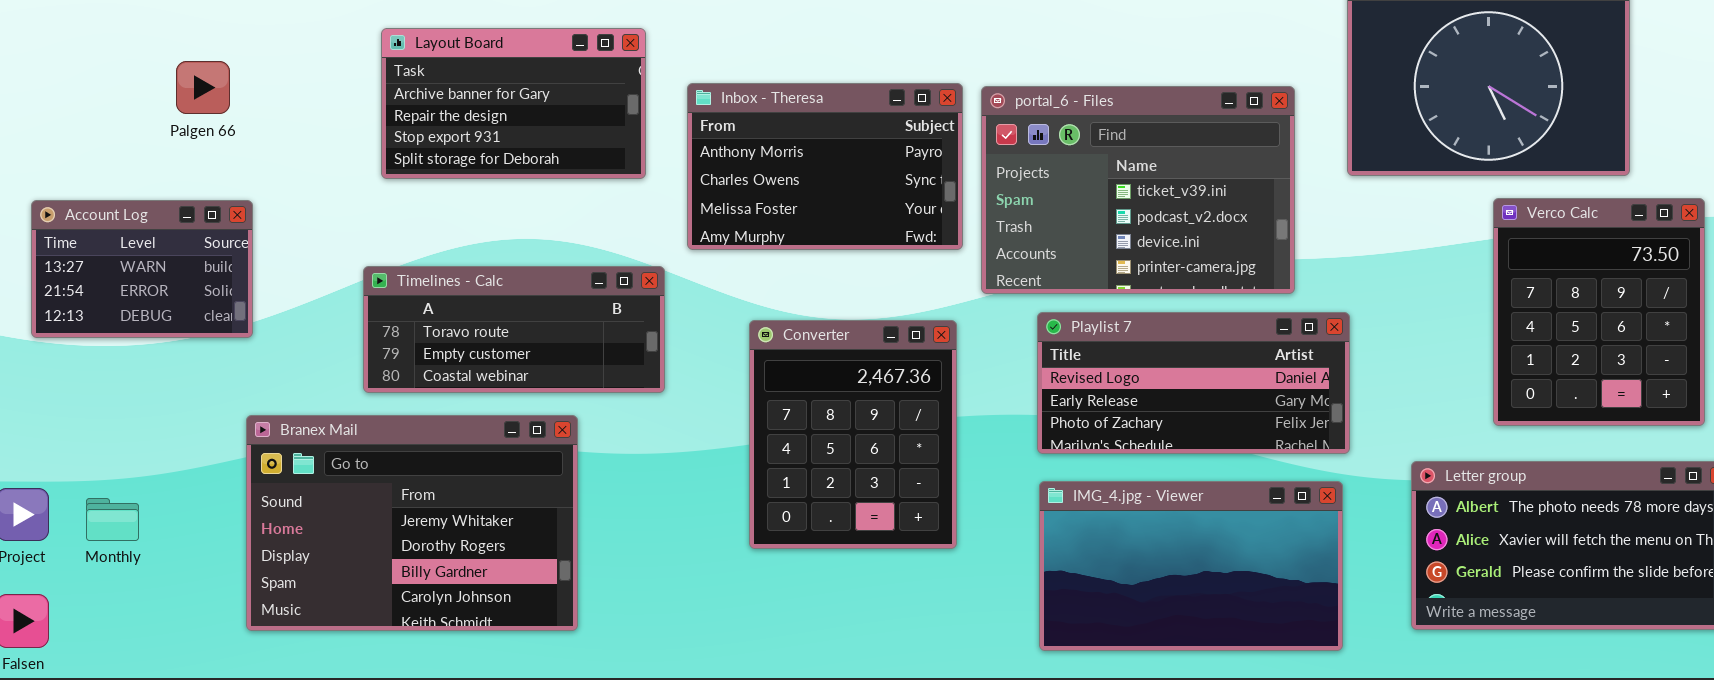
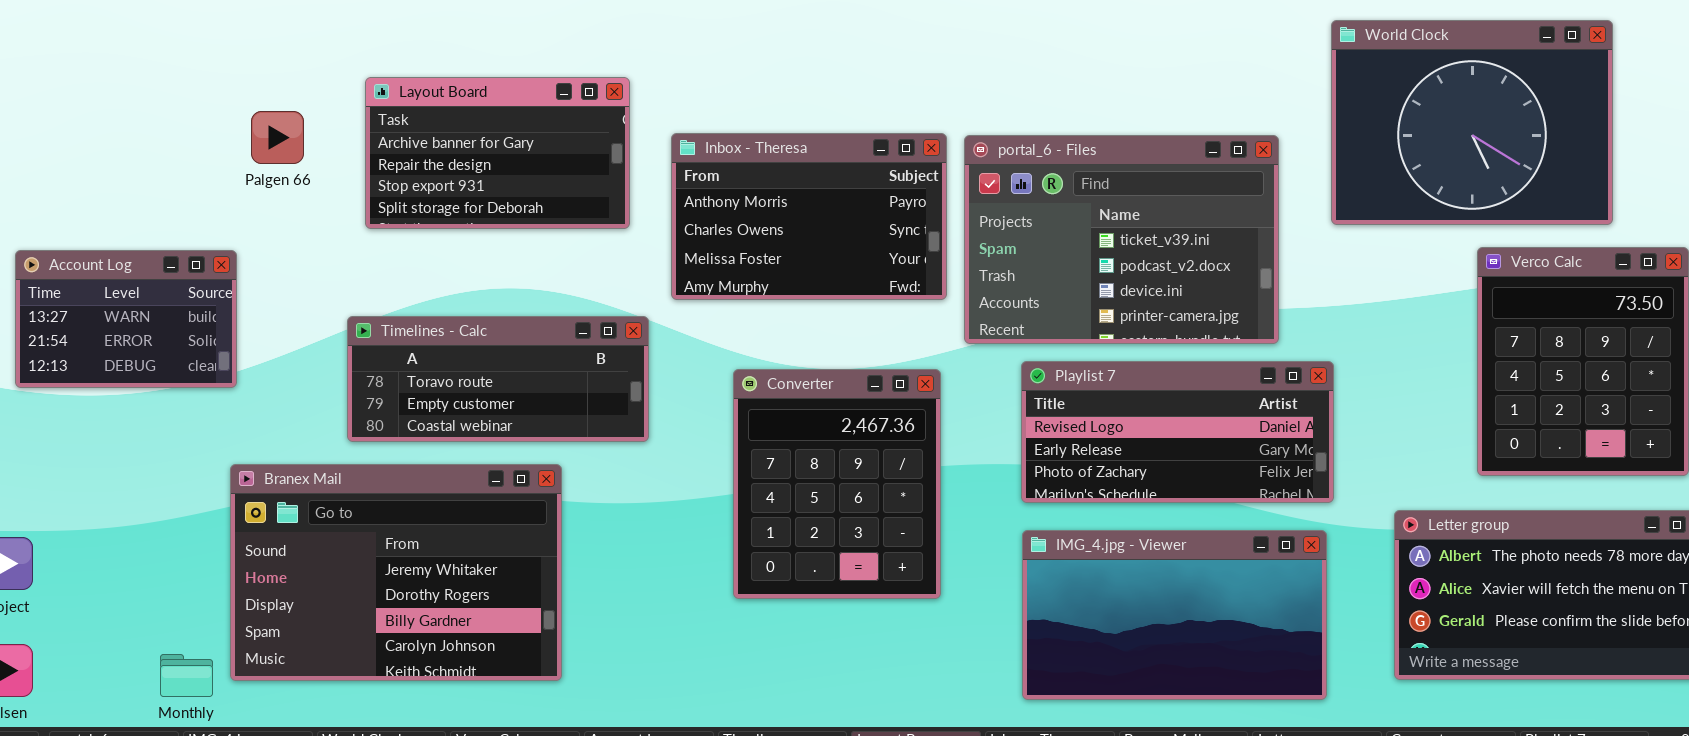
Palgen 66: [176,61,230,114] -> [251,111,304,164], moved
Monthly: [86,498,139,541] -> [160,654,213,697], moved

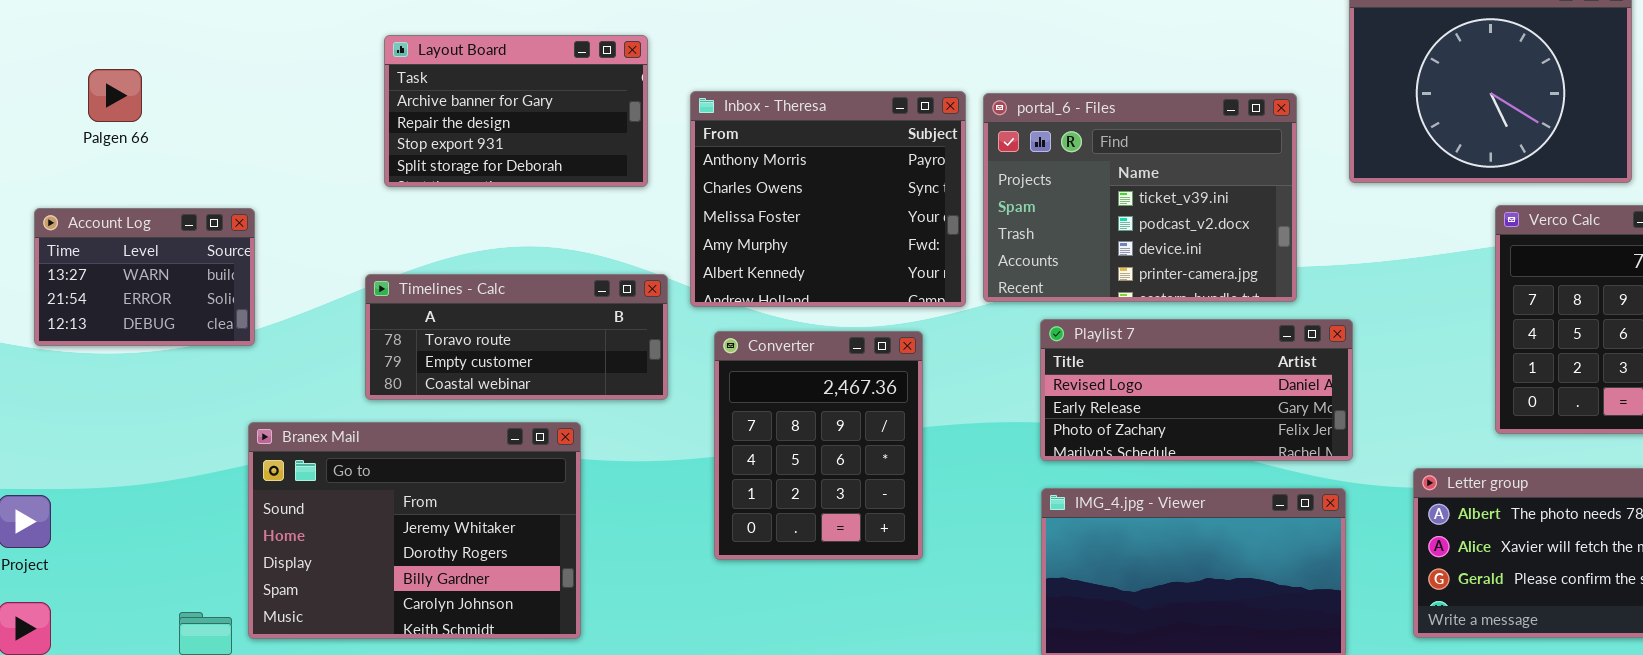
Palgen 66: [251,111,304,164] -> [88,69,142,122], moved
Inbox - Theresa: [671,133,947,300] -> [690,91,966,307], resized
Converter: [733,369,941,599] -> [714,331,923,560], moved

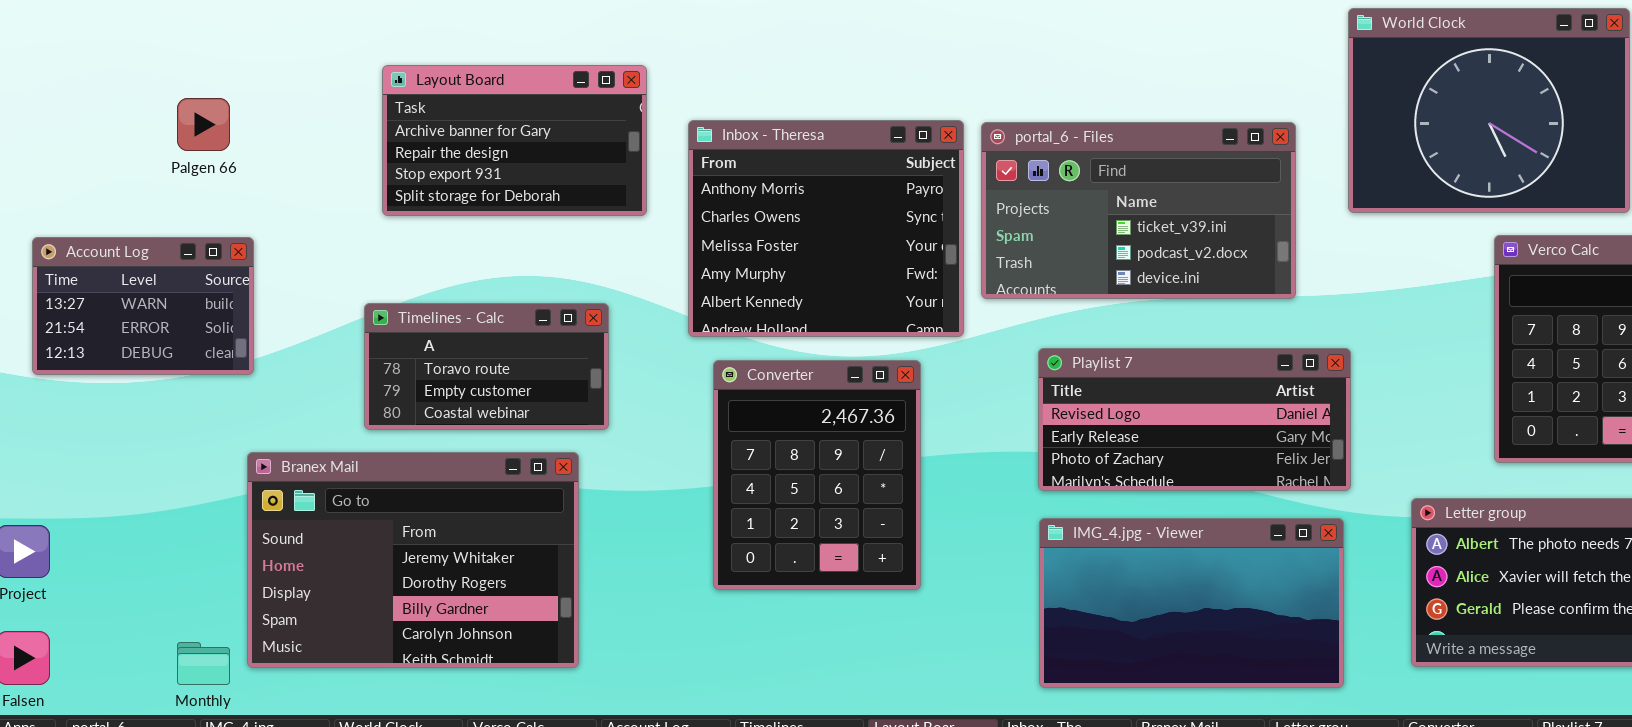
Palgen 66: [88,69,142,122] -> [177,98,230,151], moved
portal_6 - Files: [983,93,1297,302] -> [981,122,1296,299], resized
Timelines - Calc: [365,274,668,400] -> [364,303,609,430], resized

